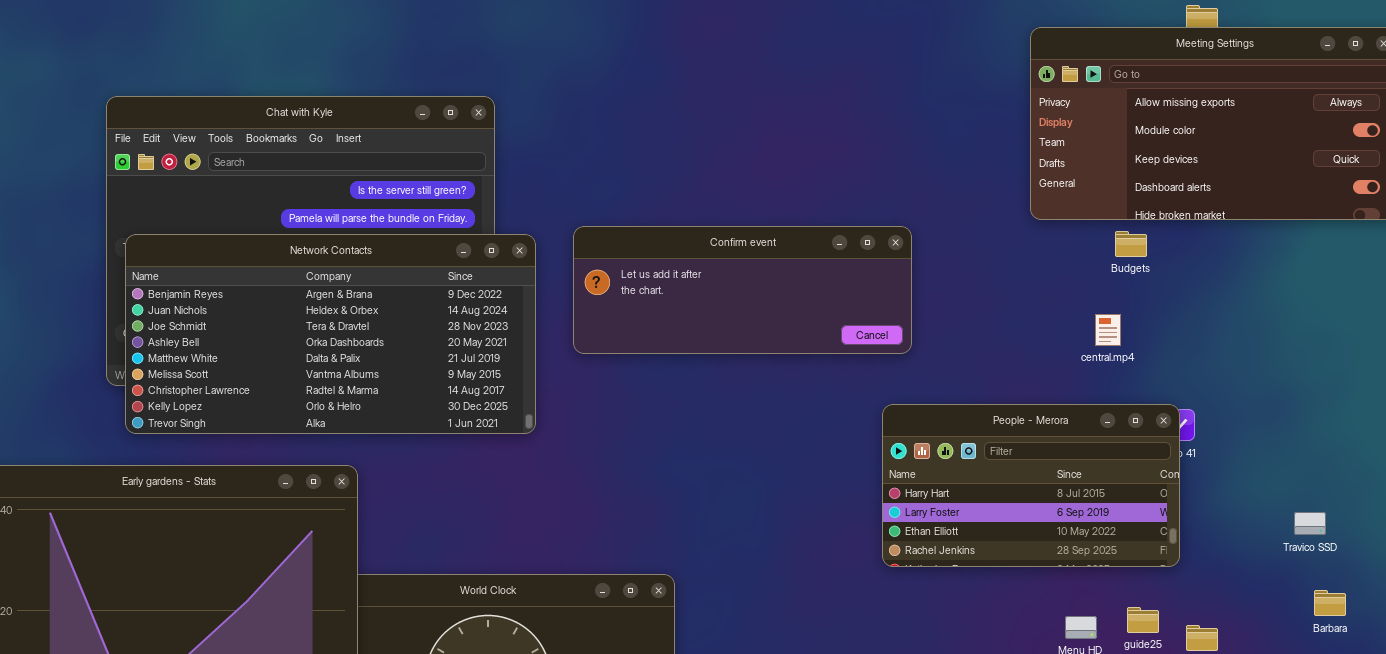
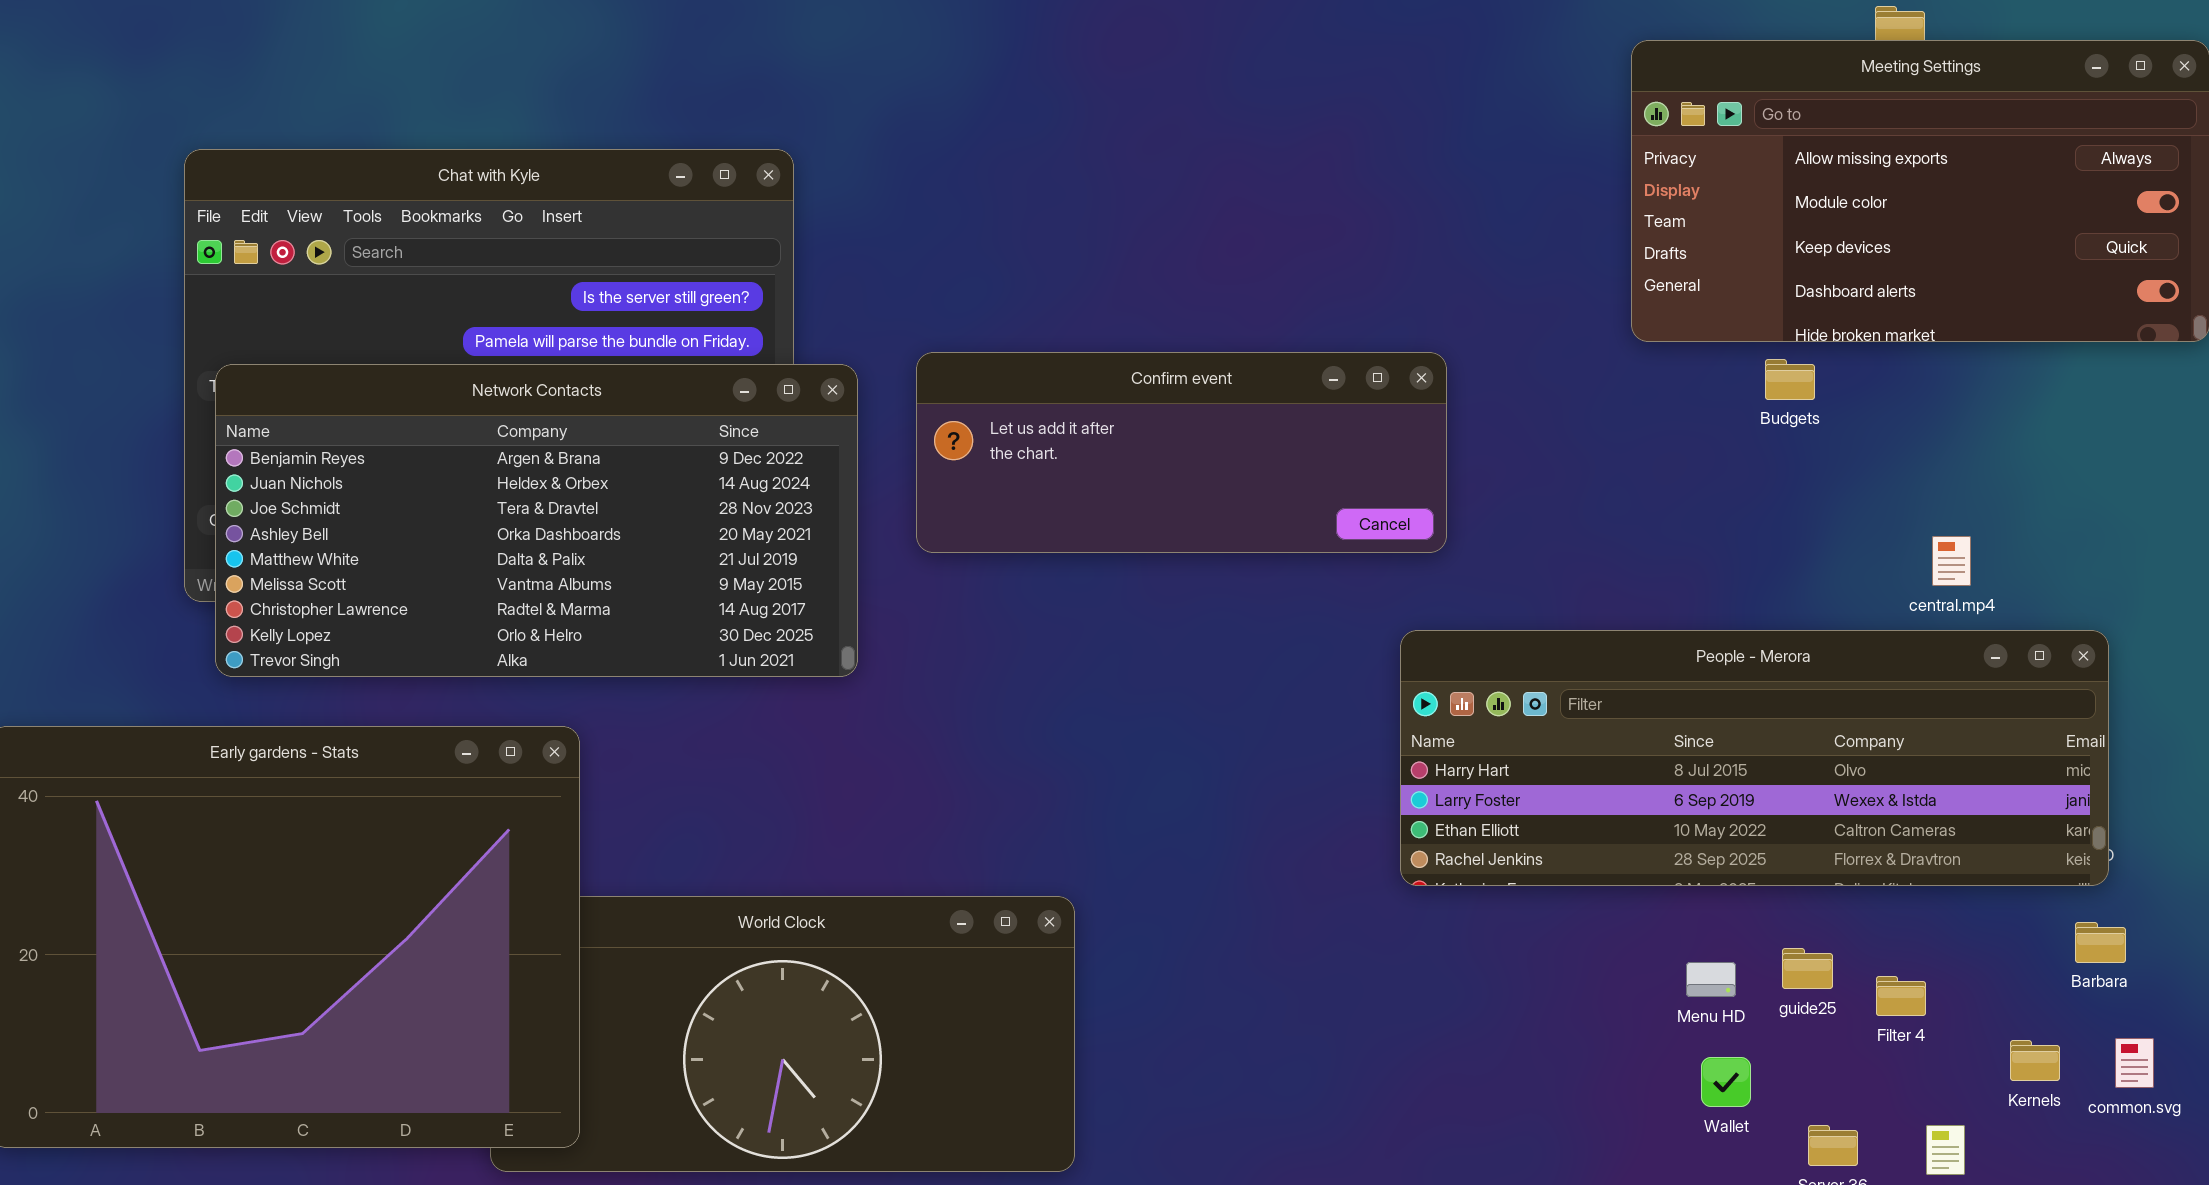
central.mp4: [1095,314,1121,346] -> [1932,536,1971,586], moved
People - Merora: [882,404,1180,567] -> [1400,630,2109,886], resized

